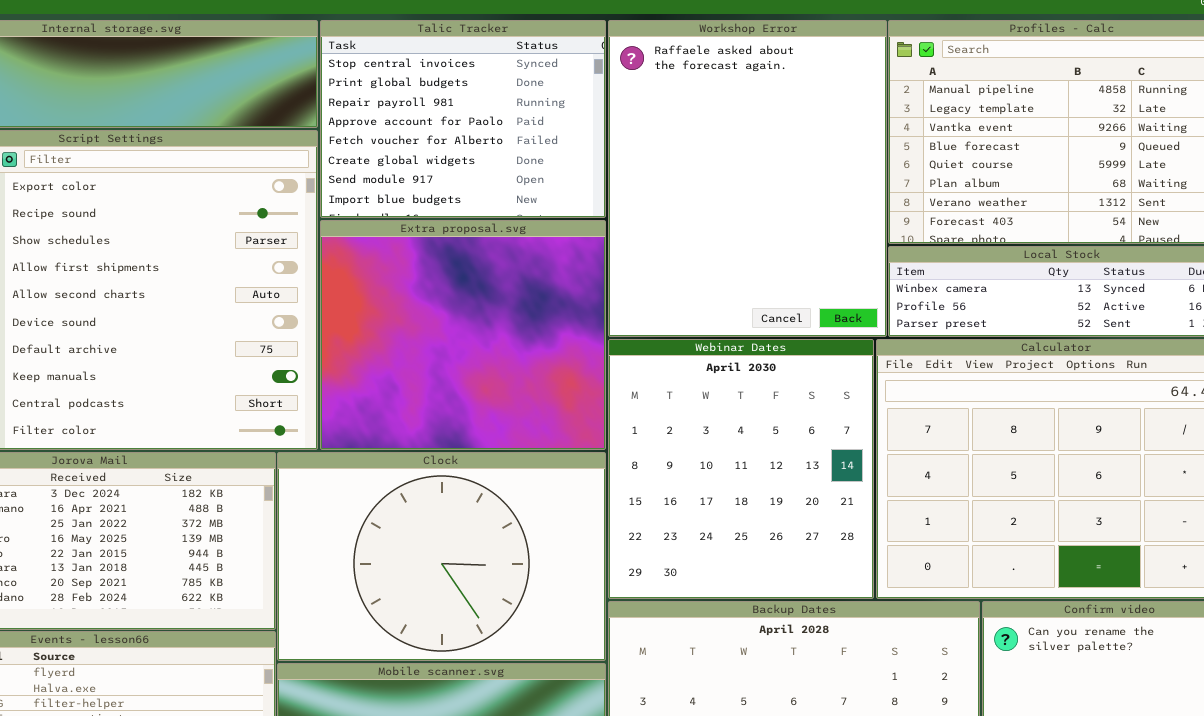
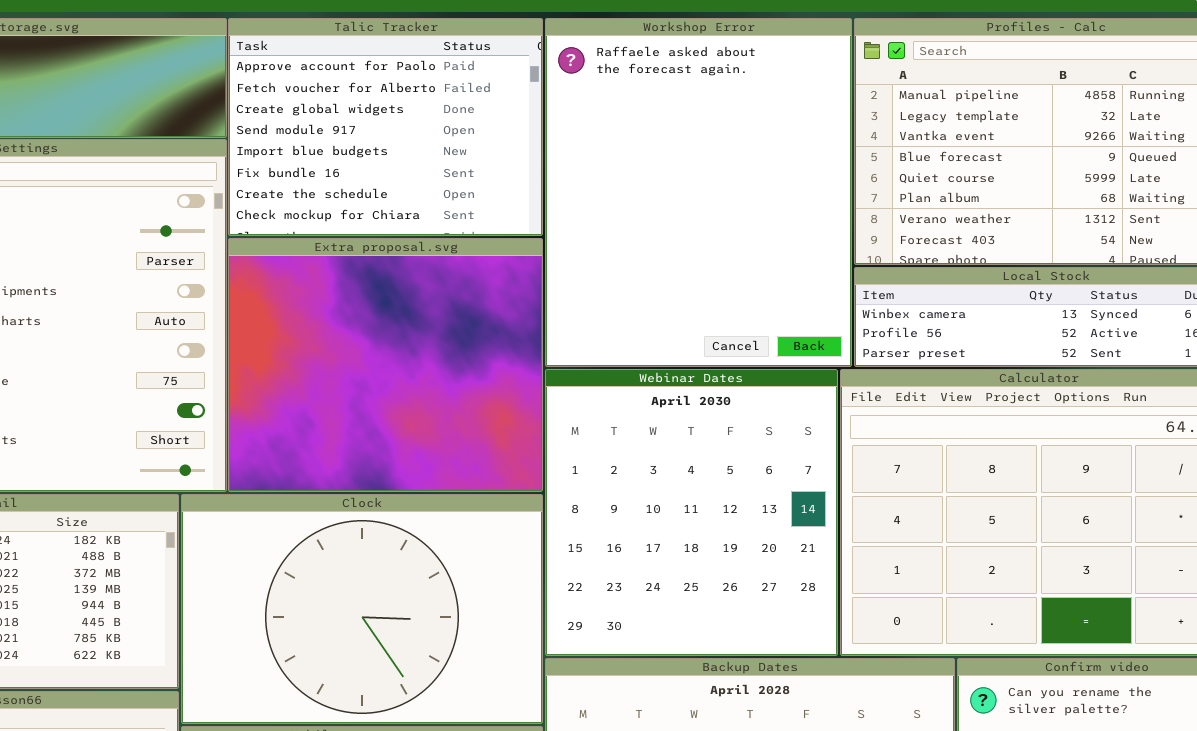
Talic Tracker: [320,20,606,218] -> [228,18,543,236], scrolled down 3 rows

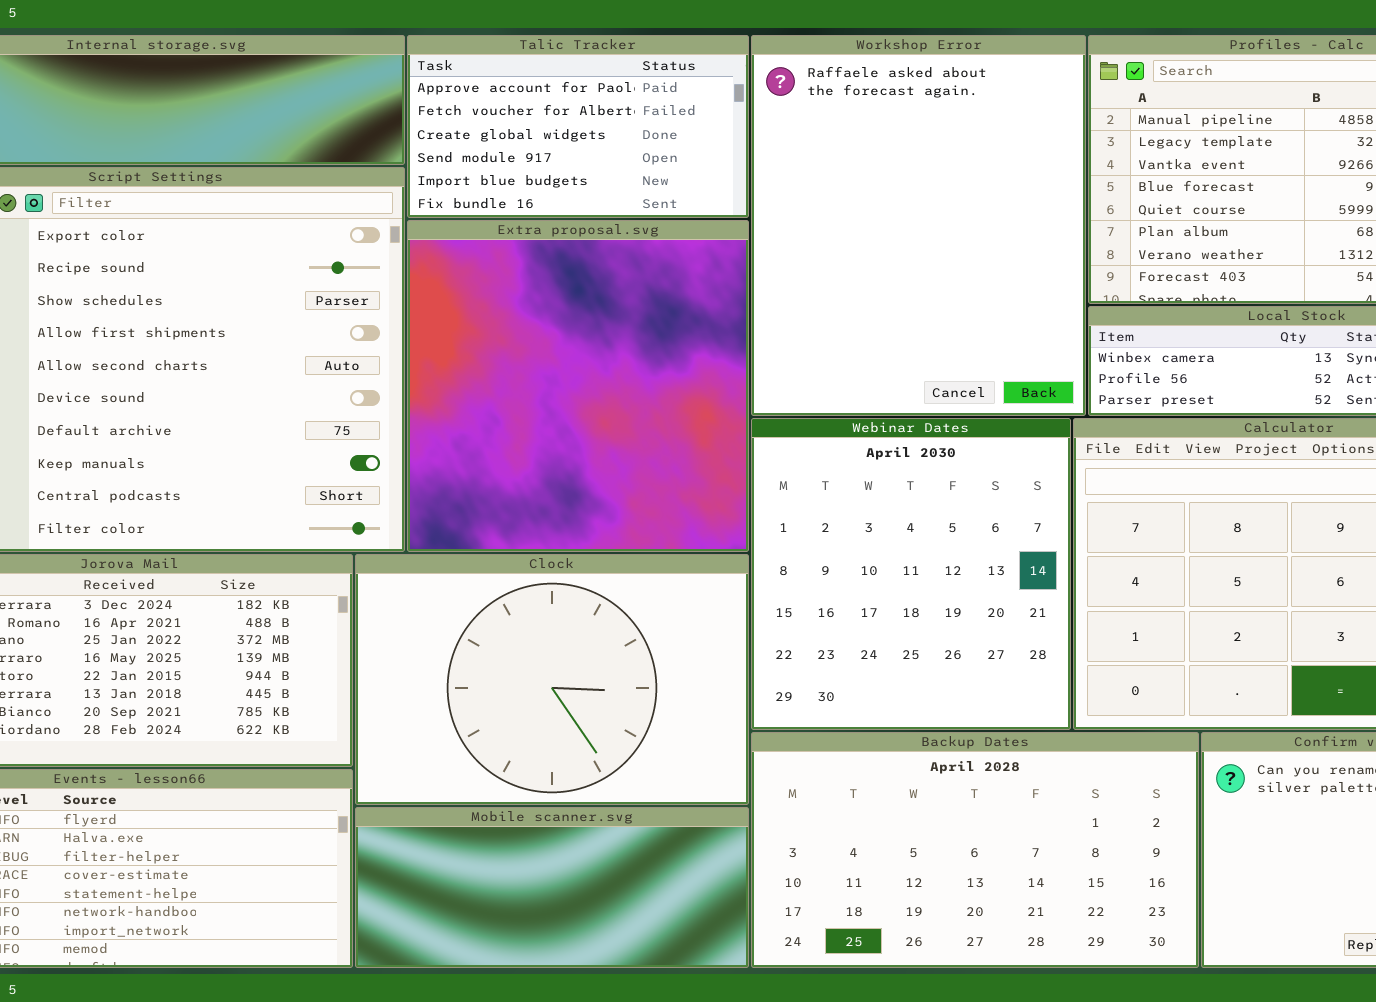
Talic Tracker: [228,18,543,236] -> [407,35,749,218], resized
Extra proposal.svg: [228,238,543,492] -> [407,220,749,552], resized

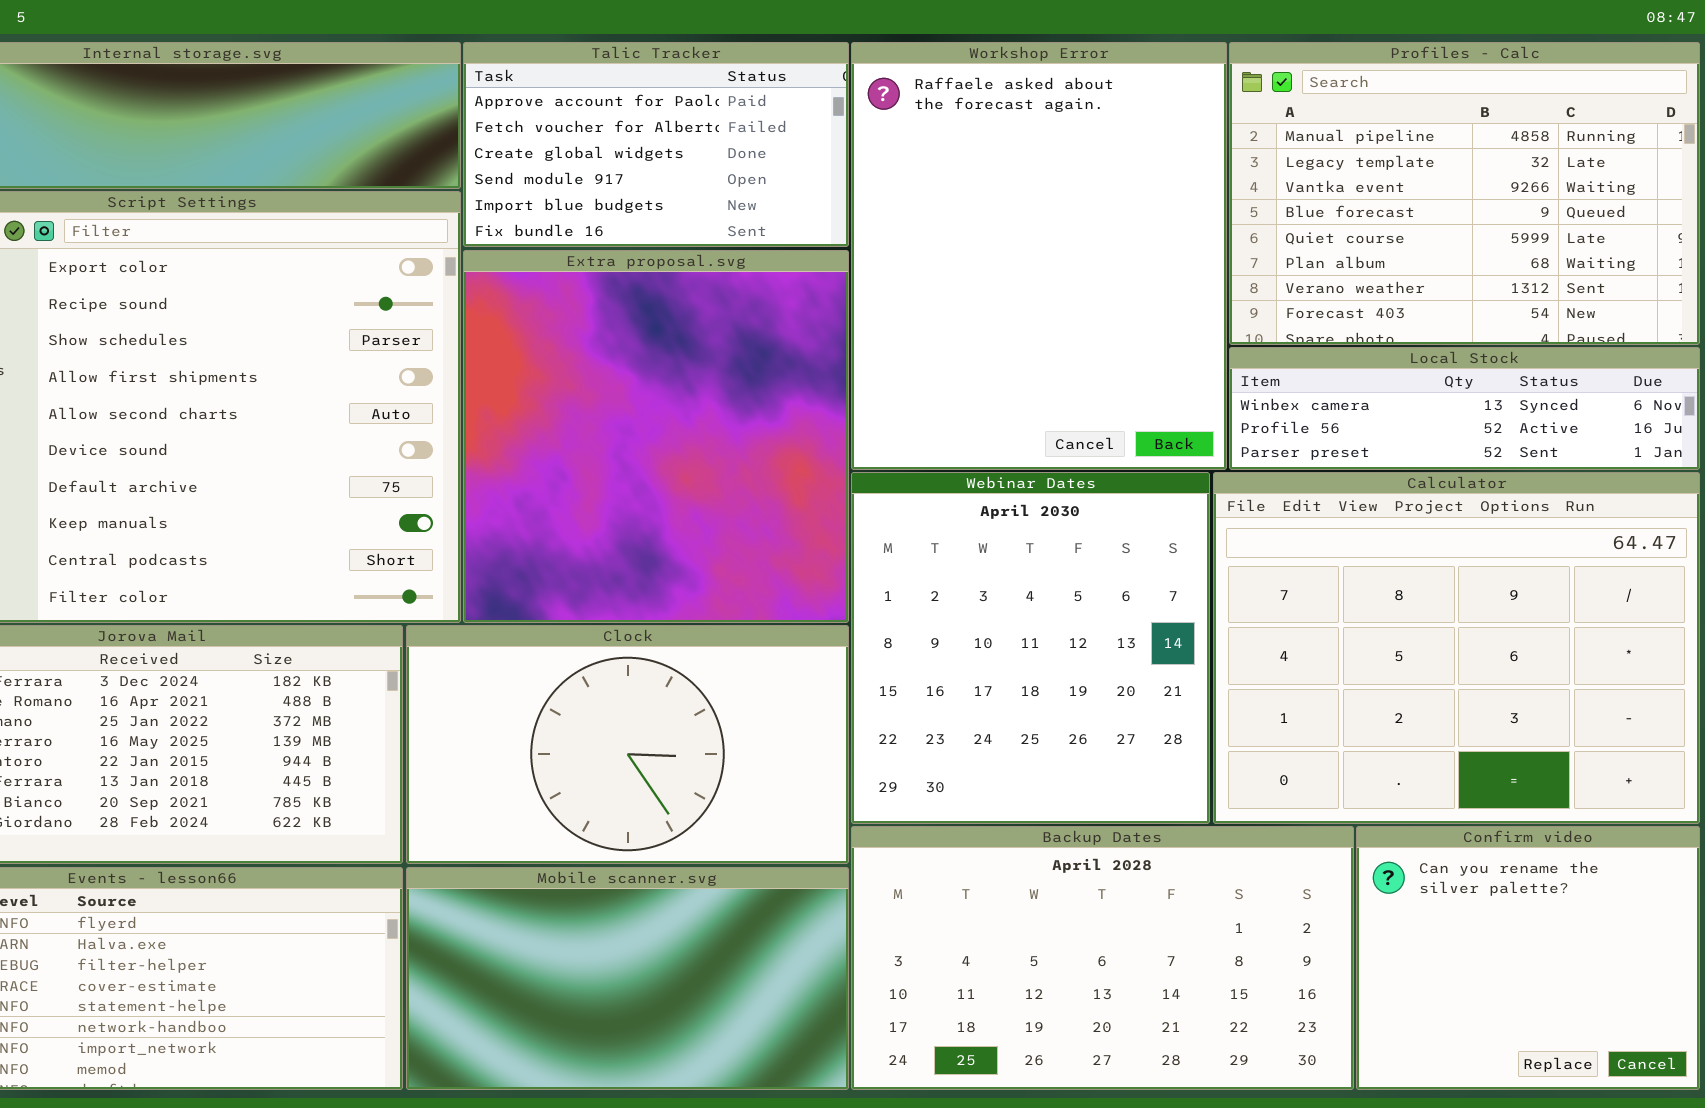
Clock: [355,554,749,805] -> [406,625,849,864], resized
Mobile scanner.svg: [355,807,749,968] -> [406,867,849,1090], resized

